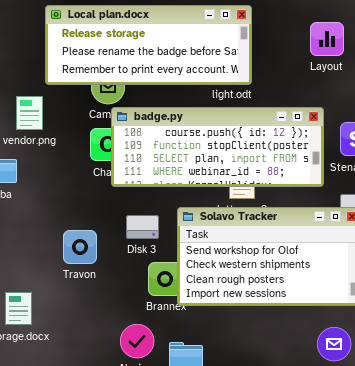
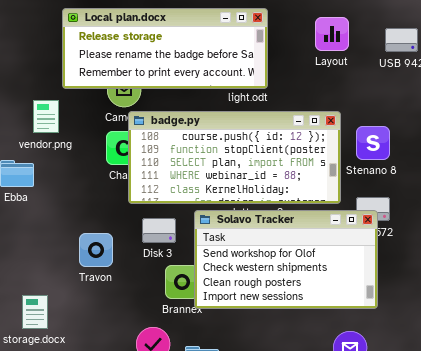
Layout: [310,22,344,56] -> [315,17,349,51], moved
badge.py: [111,107,324,187] -> [128,111,341,204], resized

